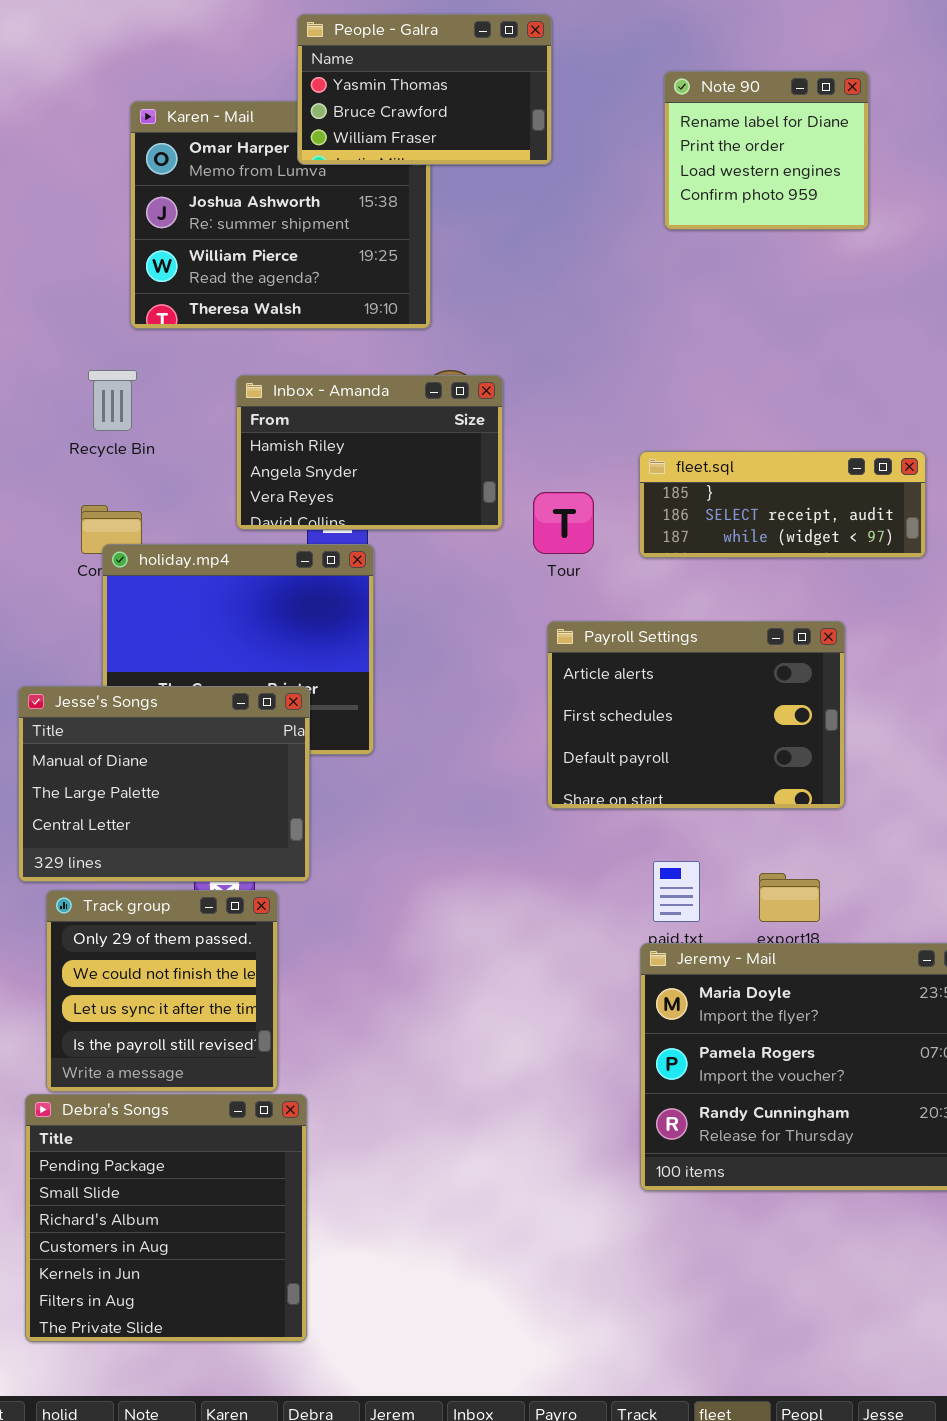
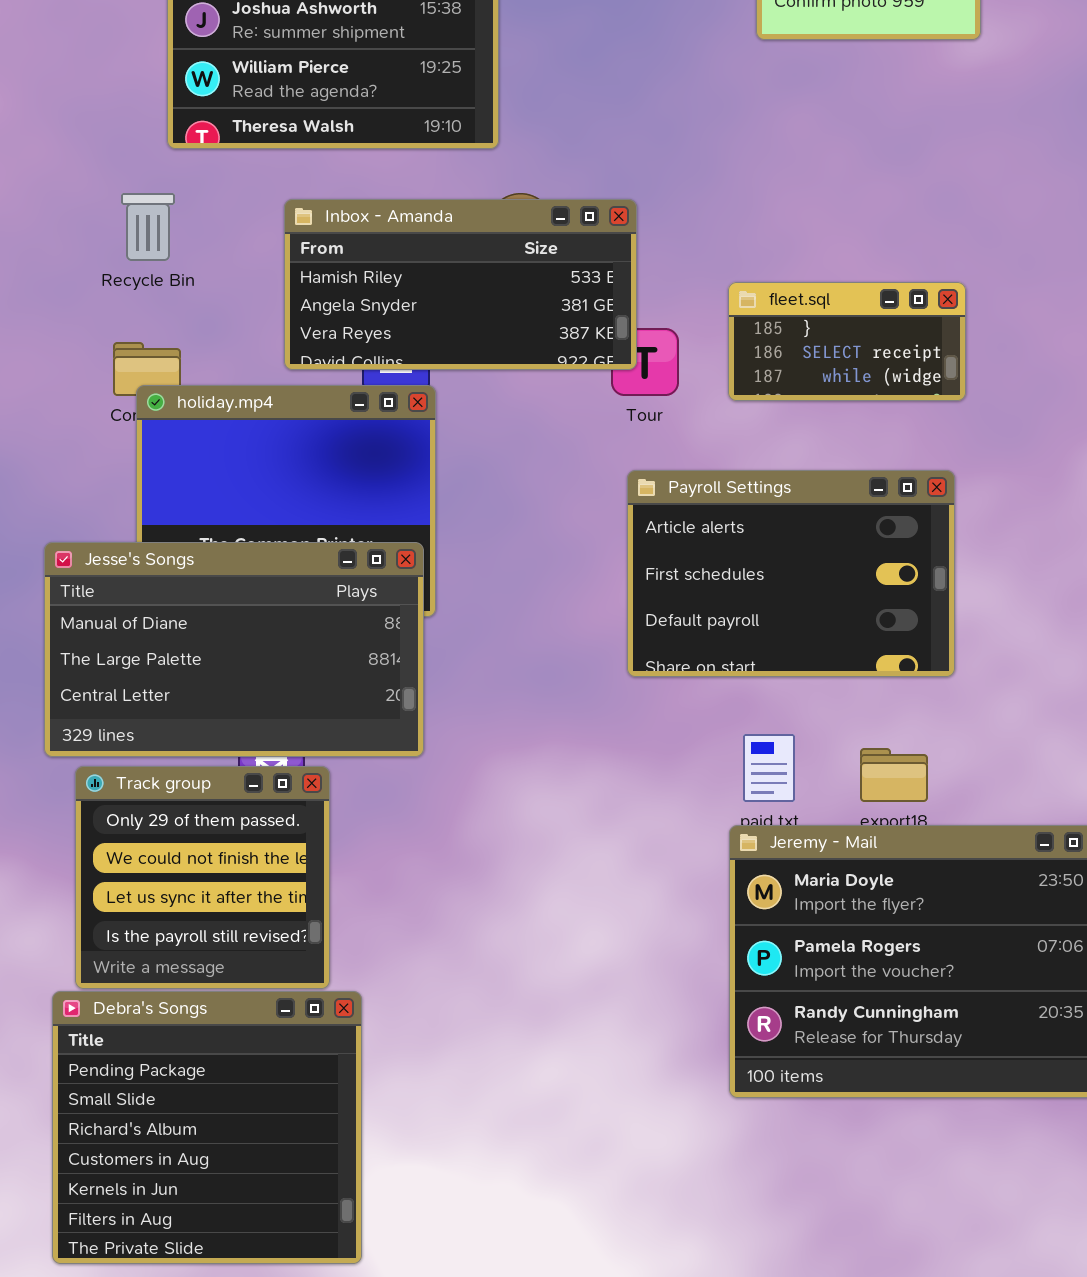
Inbox - Amanda: [236,375,503,530] -> [284,199,637,370], resized
fleet.sql: [639,451,926,558] -> [728,282,966,401], resized
Jesse's Songs: [18,686,310,882] -> [44,542,424,757], resized

